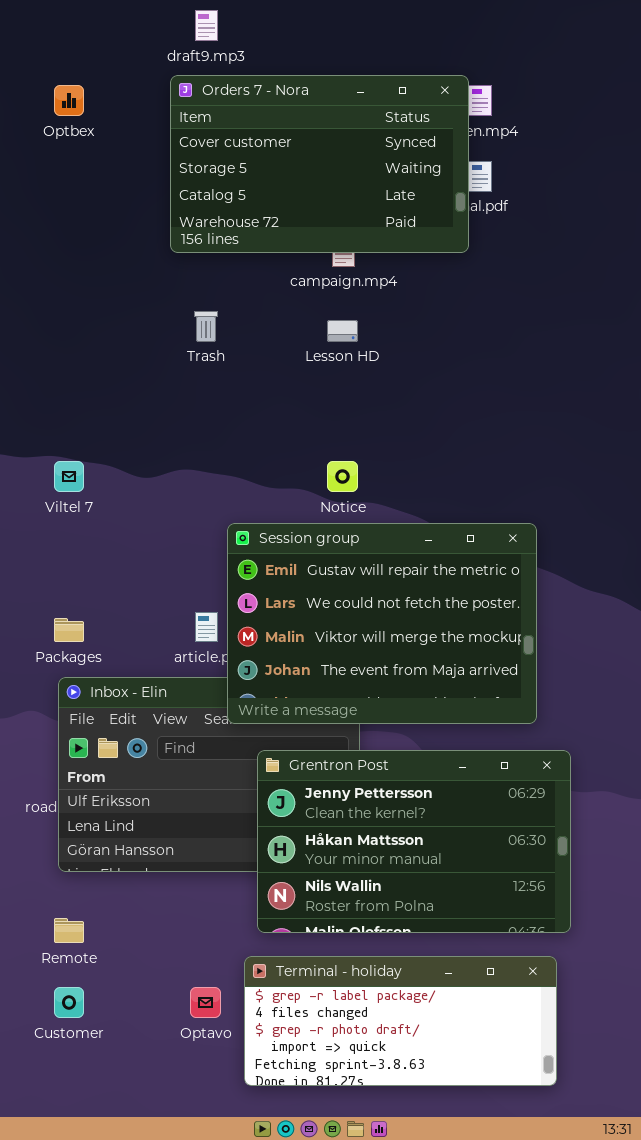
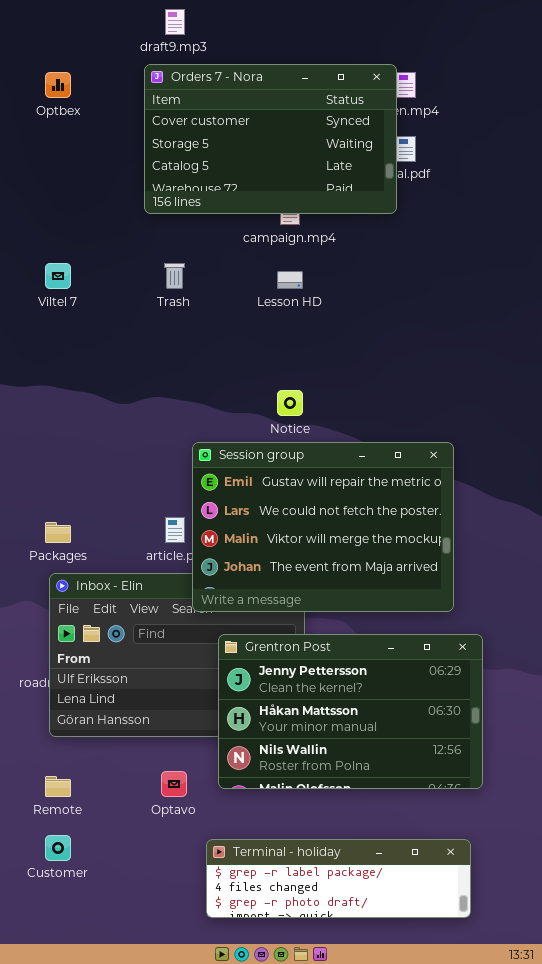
Viltel 7: [54,461,84,492] -> [45,263,71,289], moved
Terminal - holiday: [244,956,557,1086] -> [206,839,471,918], resized
Optavo: [190,987,221,1018] -> [161,771,187,797], moved

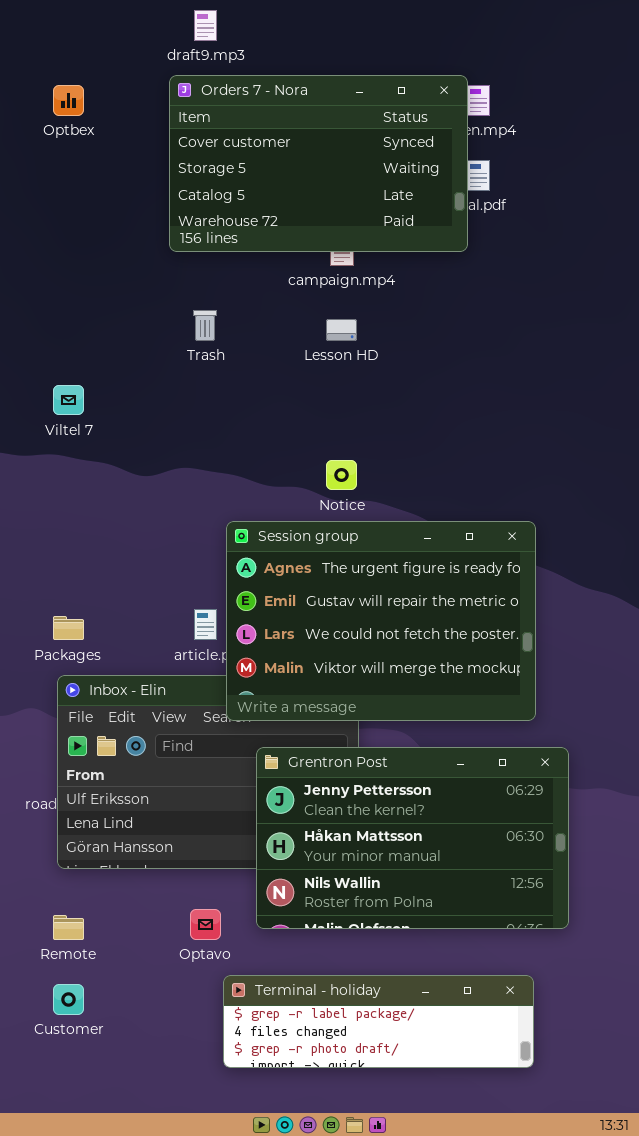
Viltel 7: [45,263,71,289] -> [53,385,84,415], moved
Session group: [192,442,454,612] -> [226,521,536,721], scrolled up 1 row
Terminal - holiday: [206,839,471,918] -> [223,975,534,1068], moved

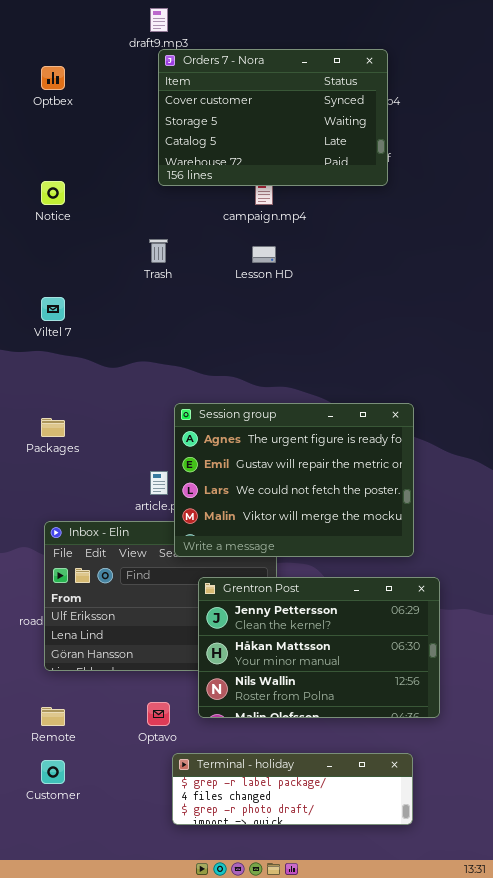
Orders 7 - Nora: [169,75,468,252] -> [158,49,388,186], moved
Notice: [326,460,357,490] -> [41,181,65,205], moved
Packages: [53,616,84,640] -> [41,418,65,437], moved

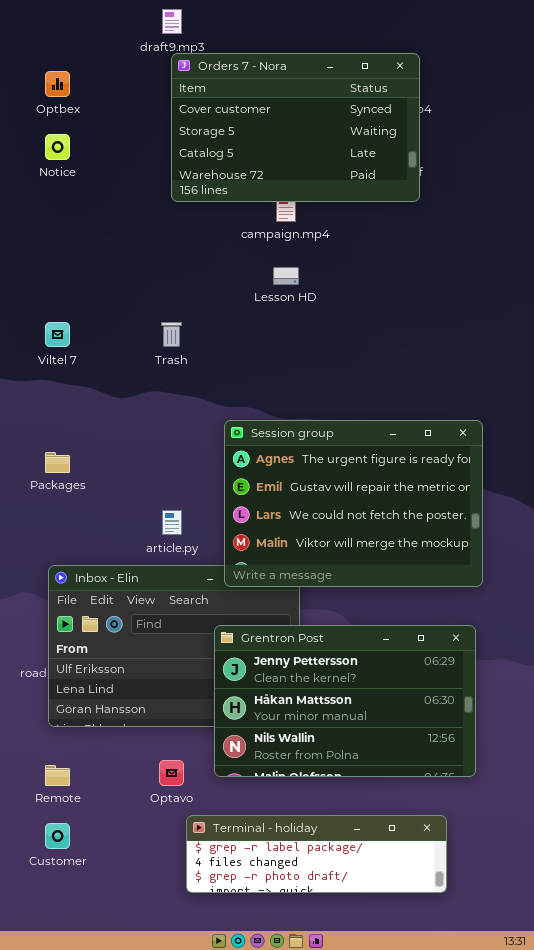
Notice: [41,181,65,205] -> [45,134,70,160], moved
Trash: [149,239,168,263] -> [161,322,182,347], moved
Session group: [174,403,414,557] -> [224,420,483,587], moved

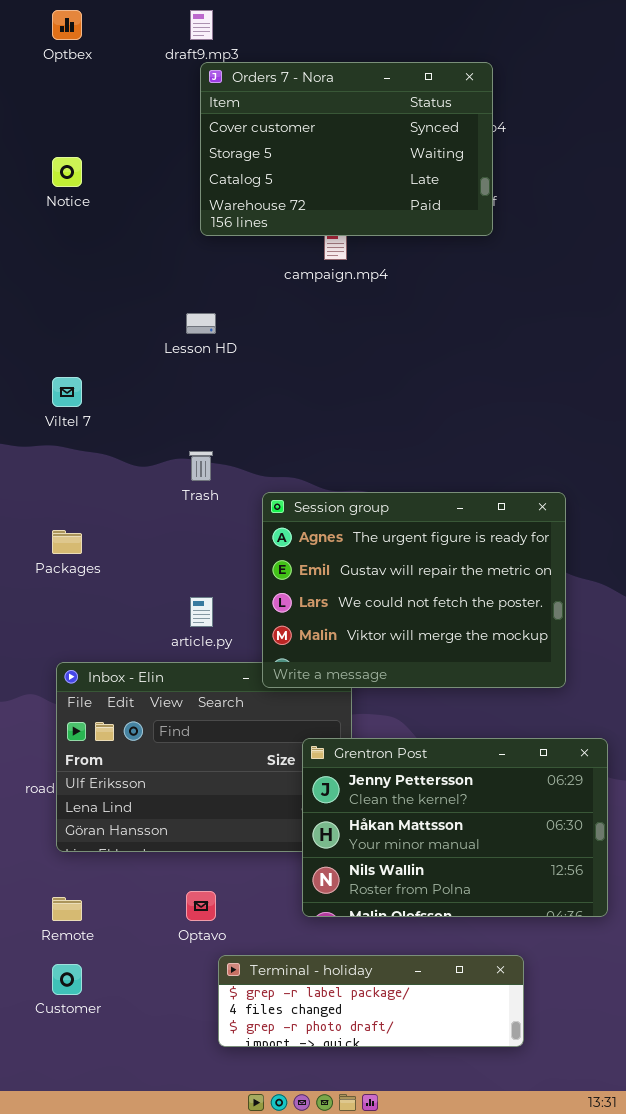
Optbex: [45,71,70,97] -> [52,10,82,40], moved
Lesson HD: [273,267,299,285] -> [186,313,216,334], moved
Trash: [161,322,182,347] -> [189,451,213,481], moved
Grentron Post: [214,625,476,777] -> [302,738,608,917], moved

